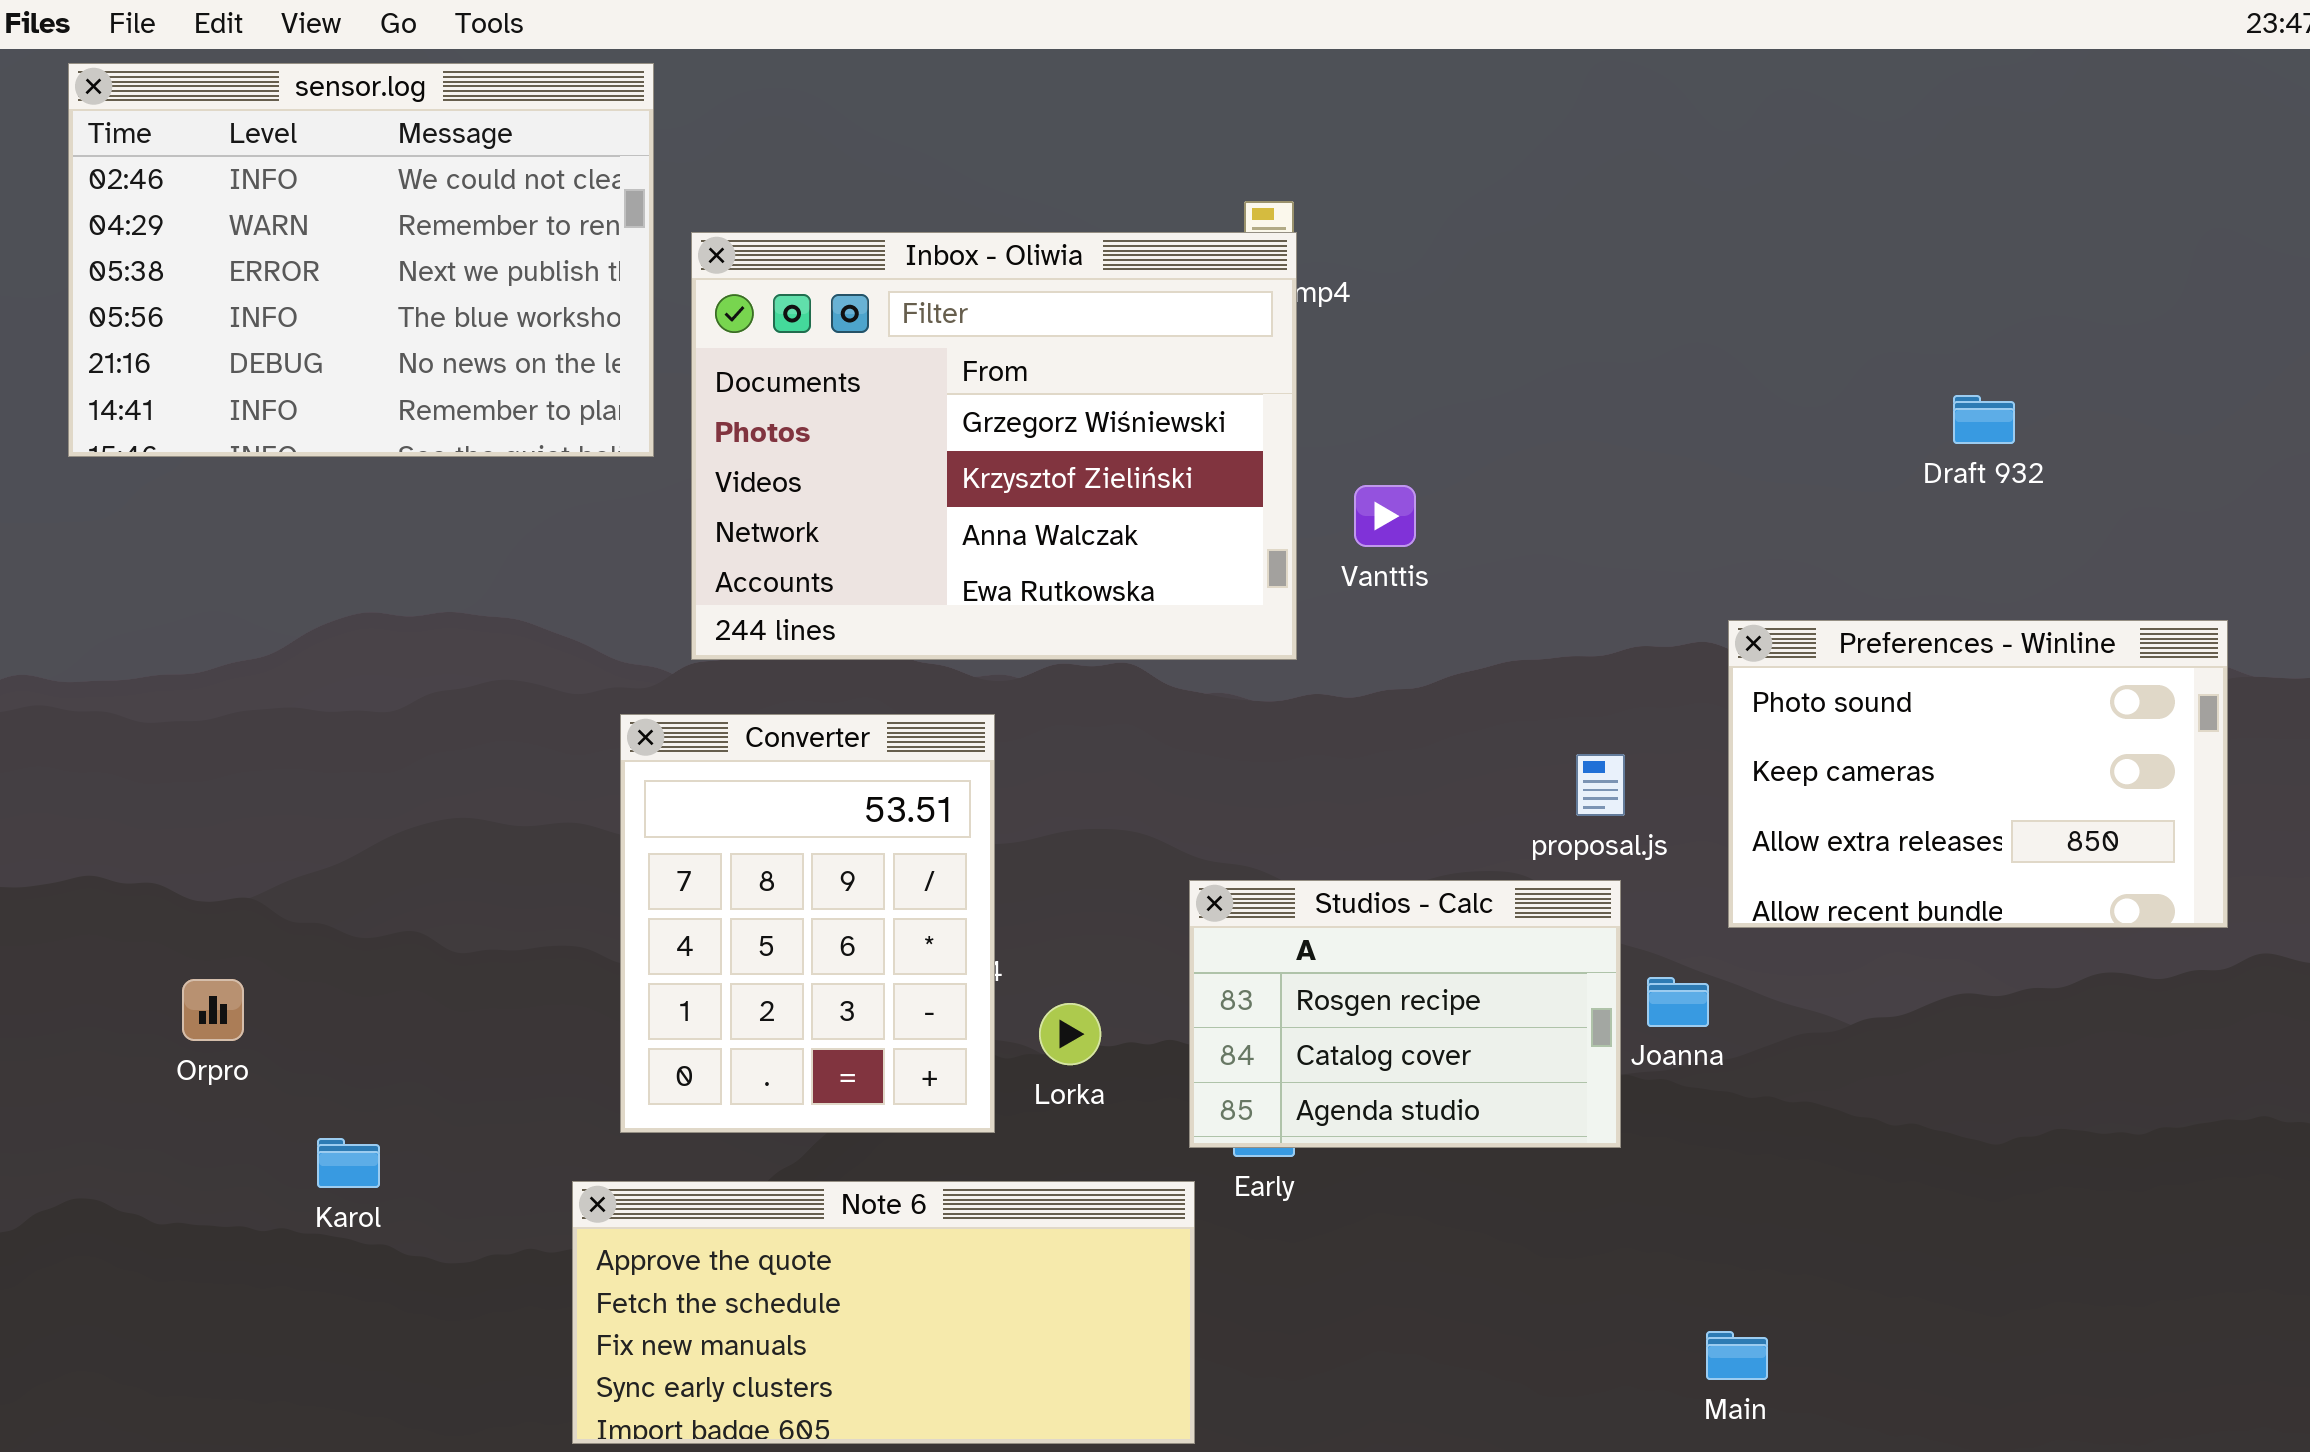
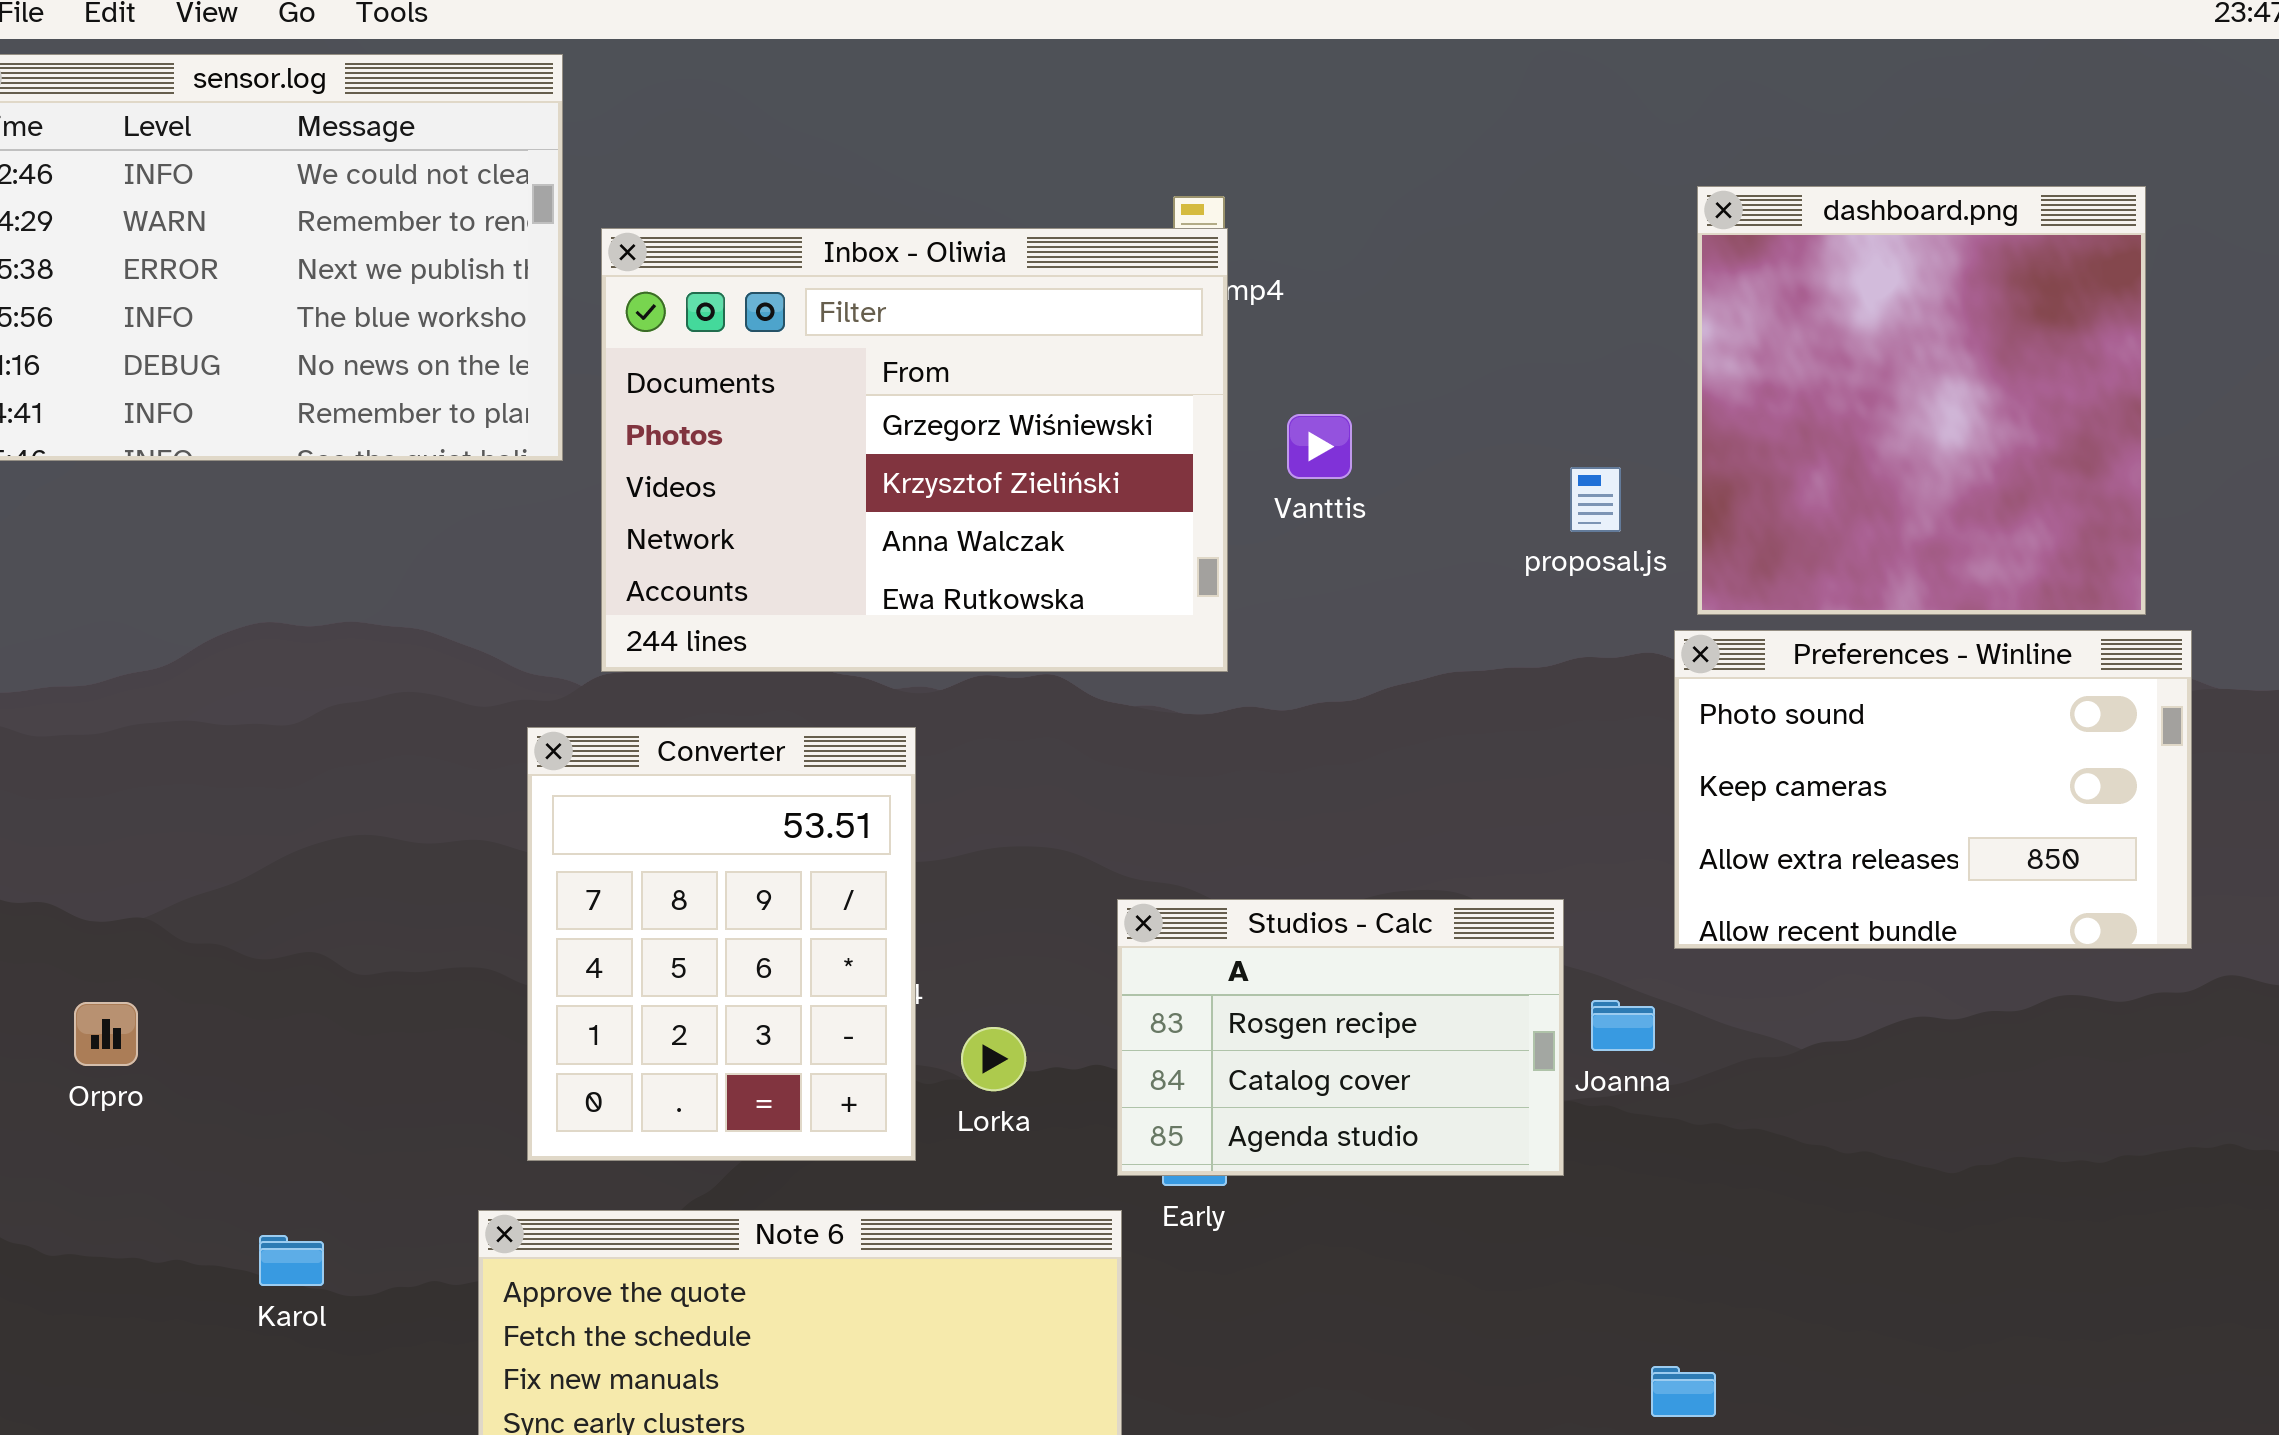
dashboard.png: none -> [1697,186,2146,615], opened
Vanttis: [1354,485,1416,547] -> [1287,414,1352,479], moved
proposal.js: [1576,754,1625,816] -> [1570,467,1621,532], moved
Karol: [317,1138,380,1188] -> [259,1235,324,1286], moved

